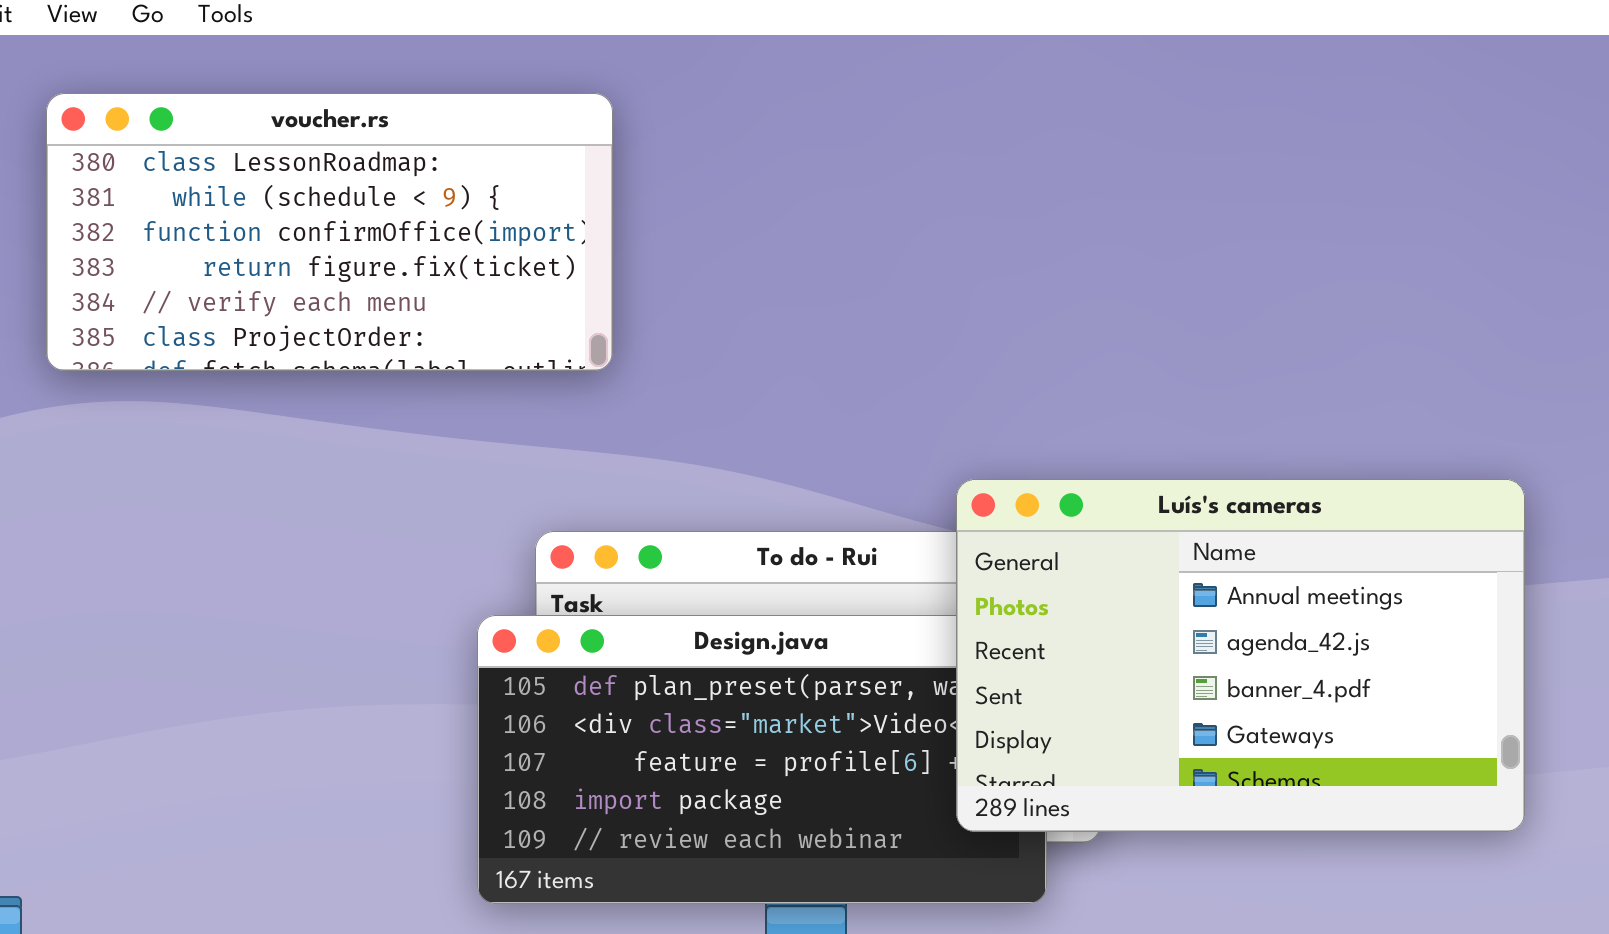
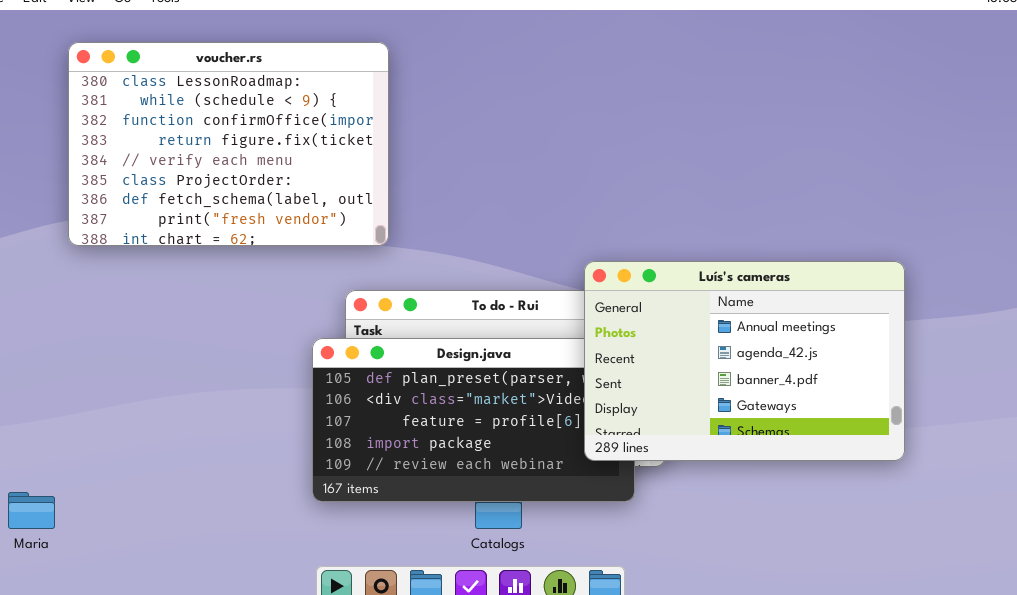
voucher.rs: [46,93,613,371] -> [68,42,389,246], resized

